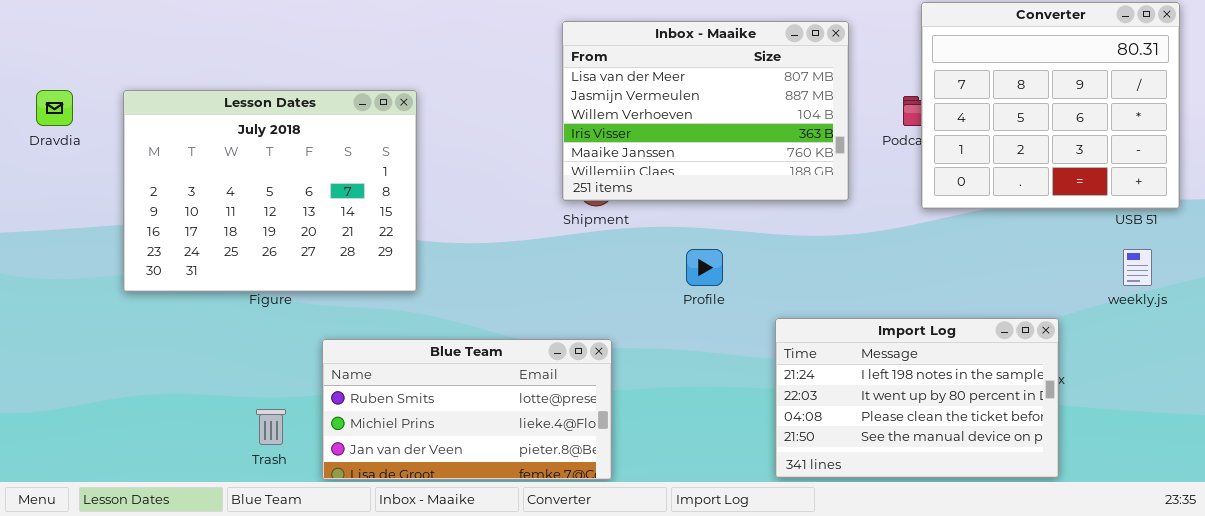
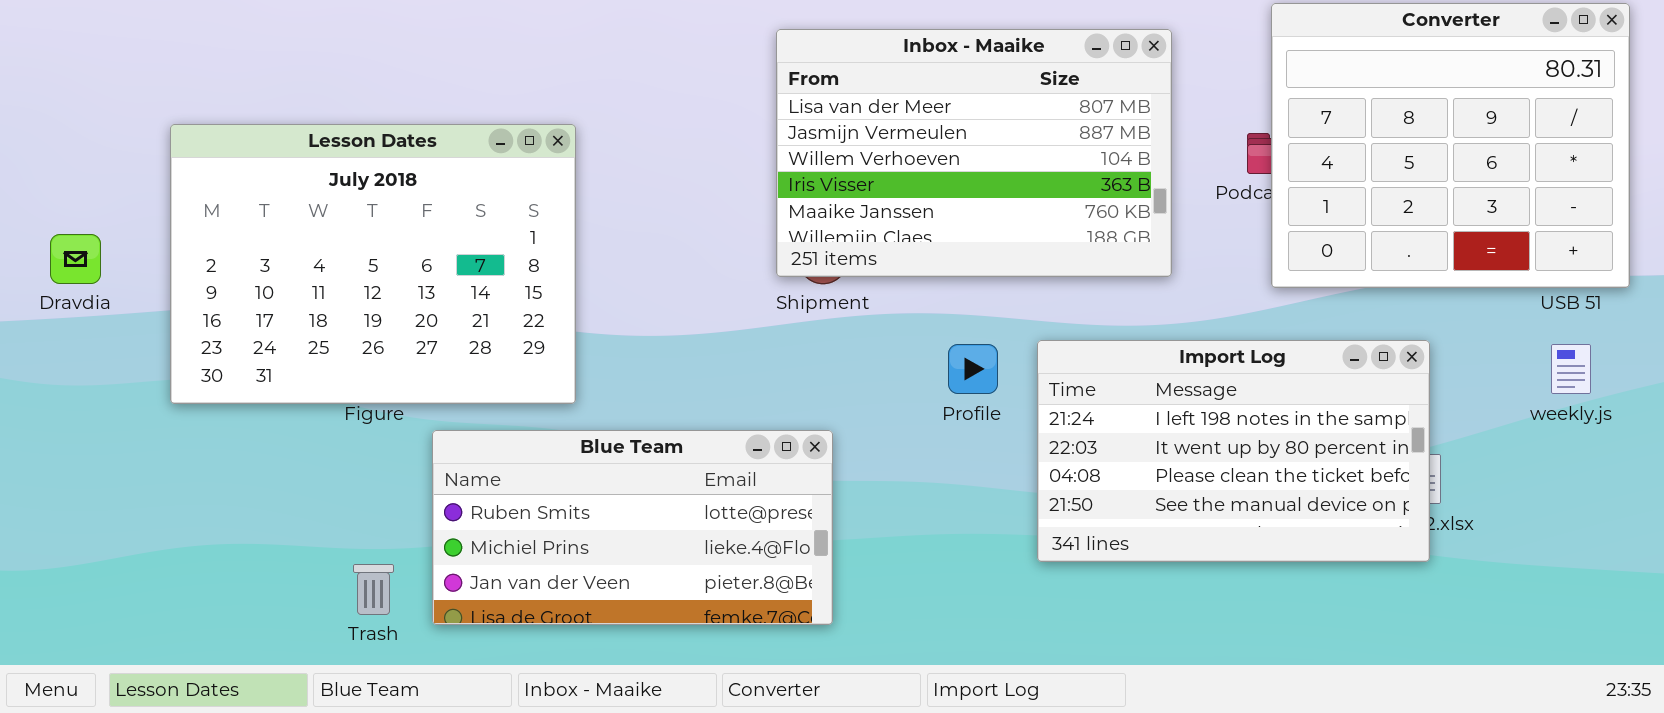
Dravdia: [36,90,73,126] -> [50,234,101,284], moved
Import Log: [775,318,1059,478] -> [1037,340,1430,562], moved
Blue Team: [322,339,612,480] -> [432,430,833,625], moved

